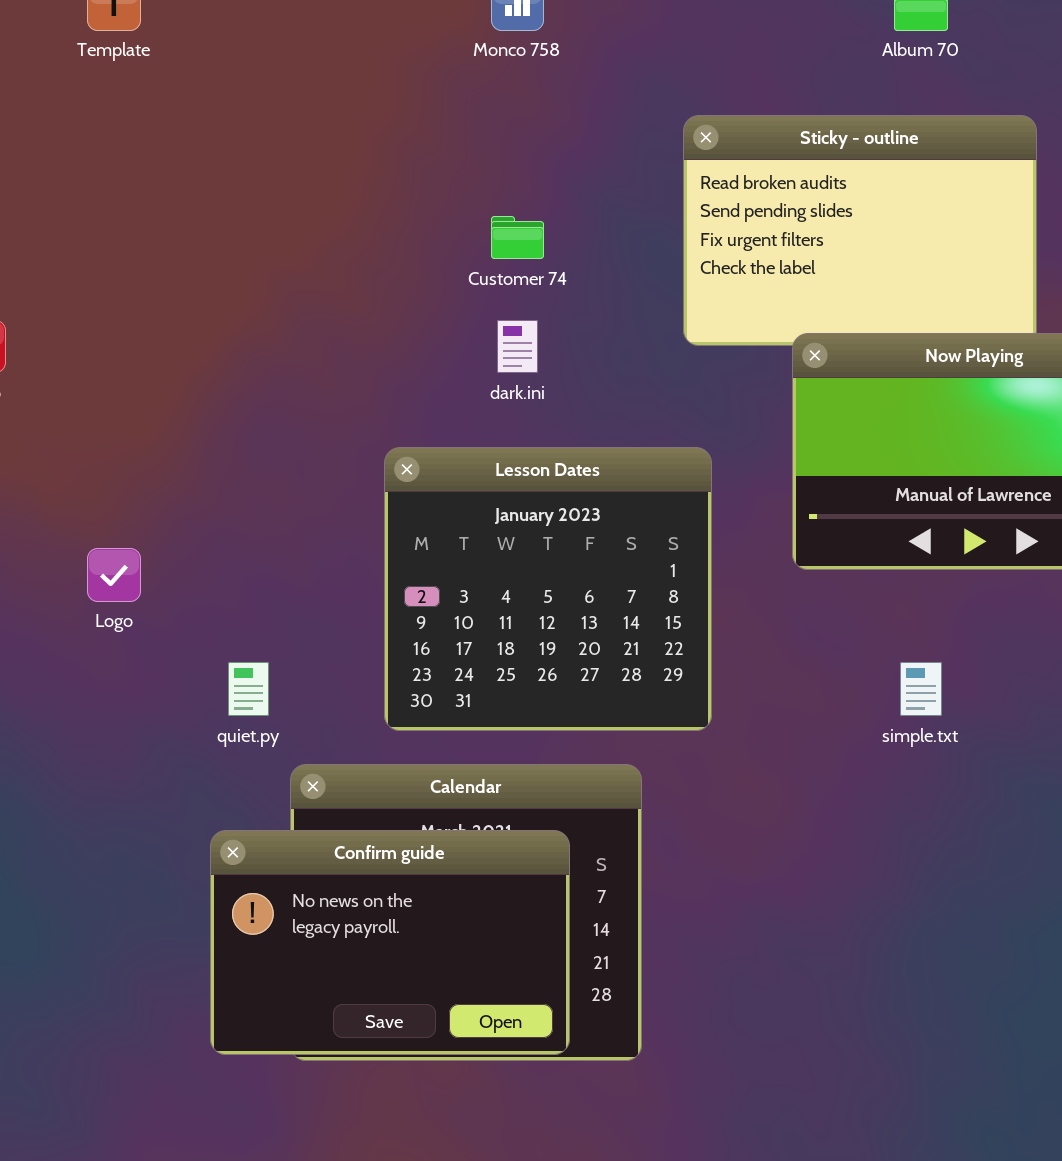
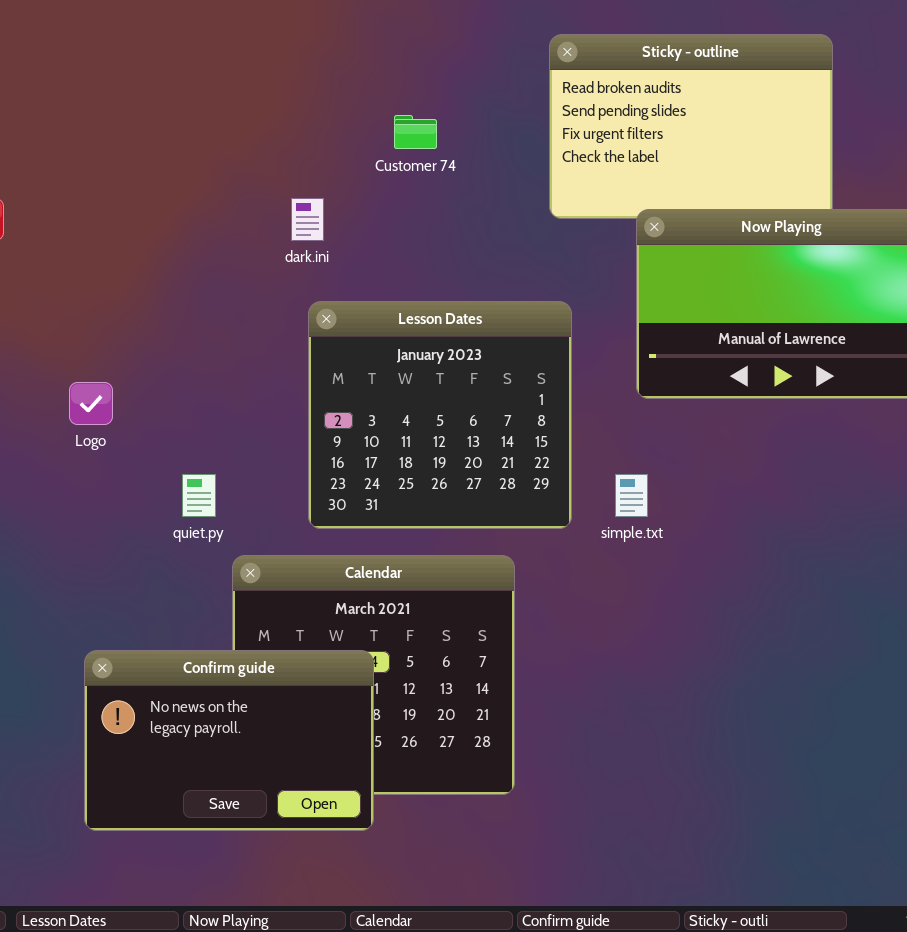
dark.ini: [497,320,538,373] -> [291,198,324,241], moved
simple.txt: [900,662,942,716] -> [615,474,648,517], moved
Confirm guide: [210,830,570,1055] -> [84,650,374,831], moved

